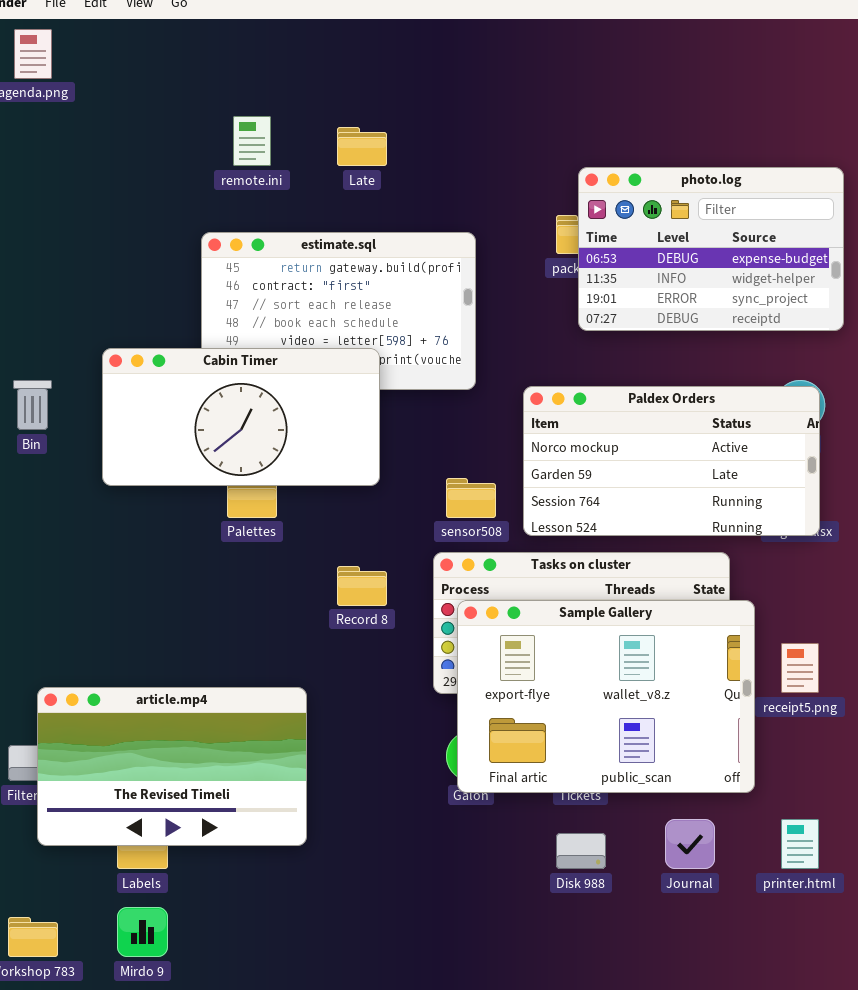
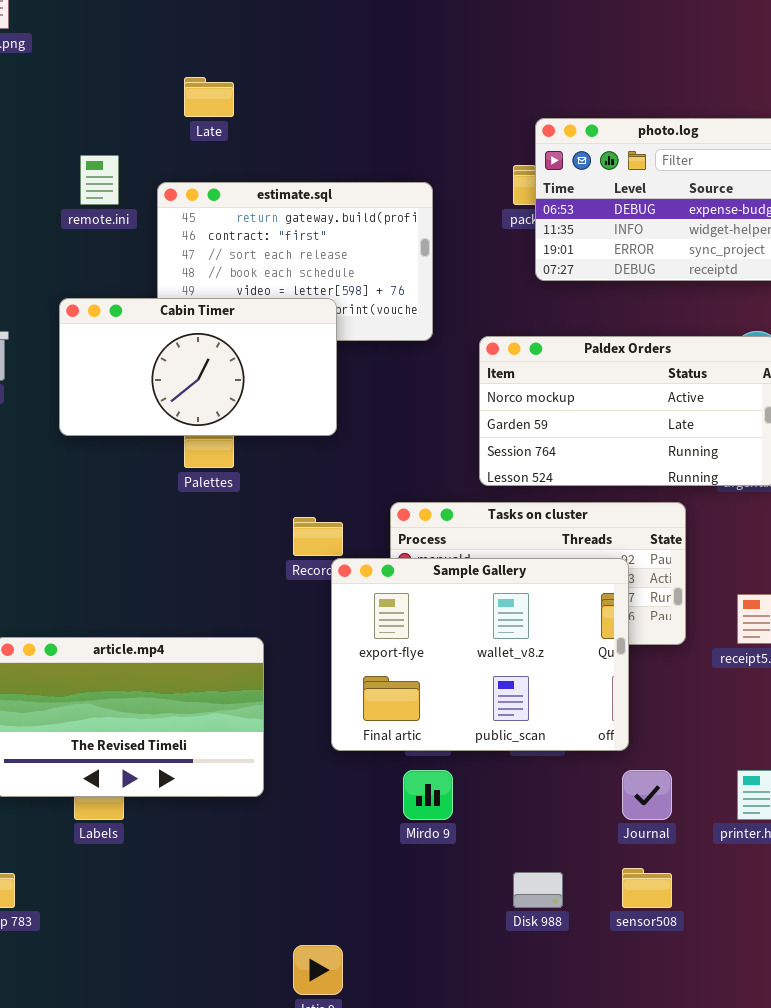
remote.ini: [233,116,271,166] -> [80,155,119,205], moved
Late: [337,127,387,166] -> [184,77,234,117], moved
sensor508: [446,478,496,518] -> [622,868,672,908], moved
Sample Gallery: [457,600,755,793] -> [331,558,629,751], moved
Disk 988: [556,833,606,869] -> [513,872,563,908], moved
Mirdo 9: [117,907,168,957] -> [403,770,453,820], moved

